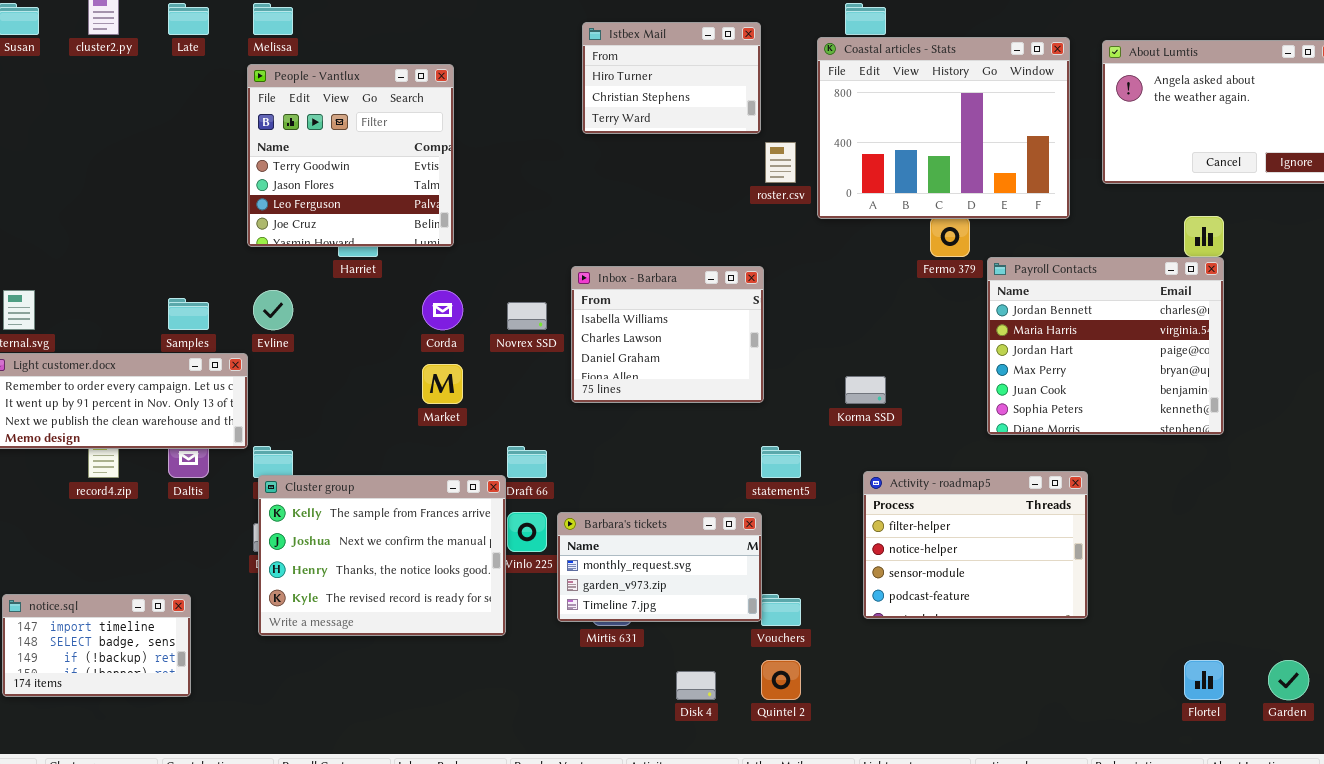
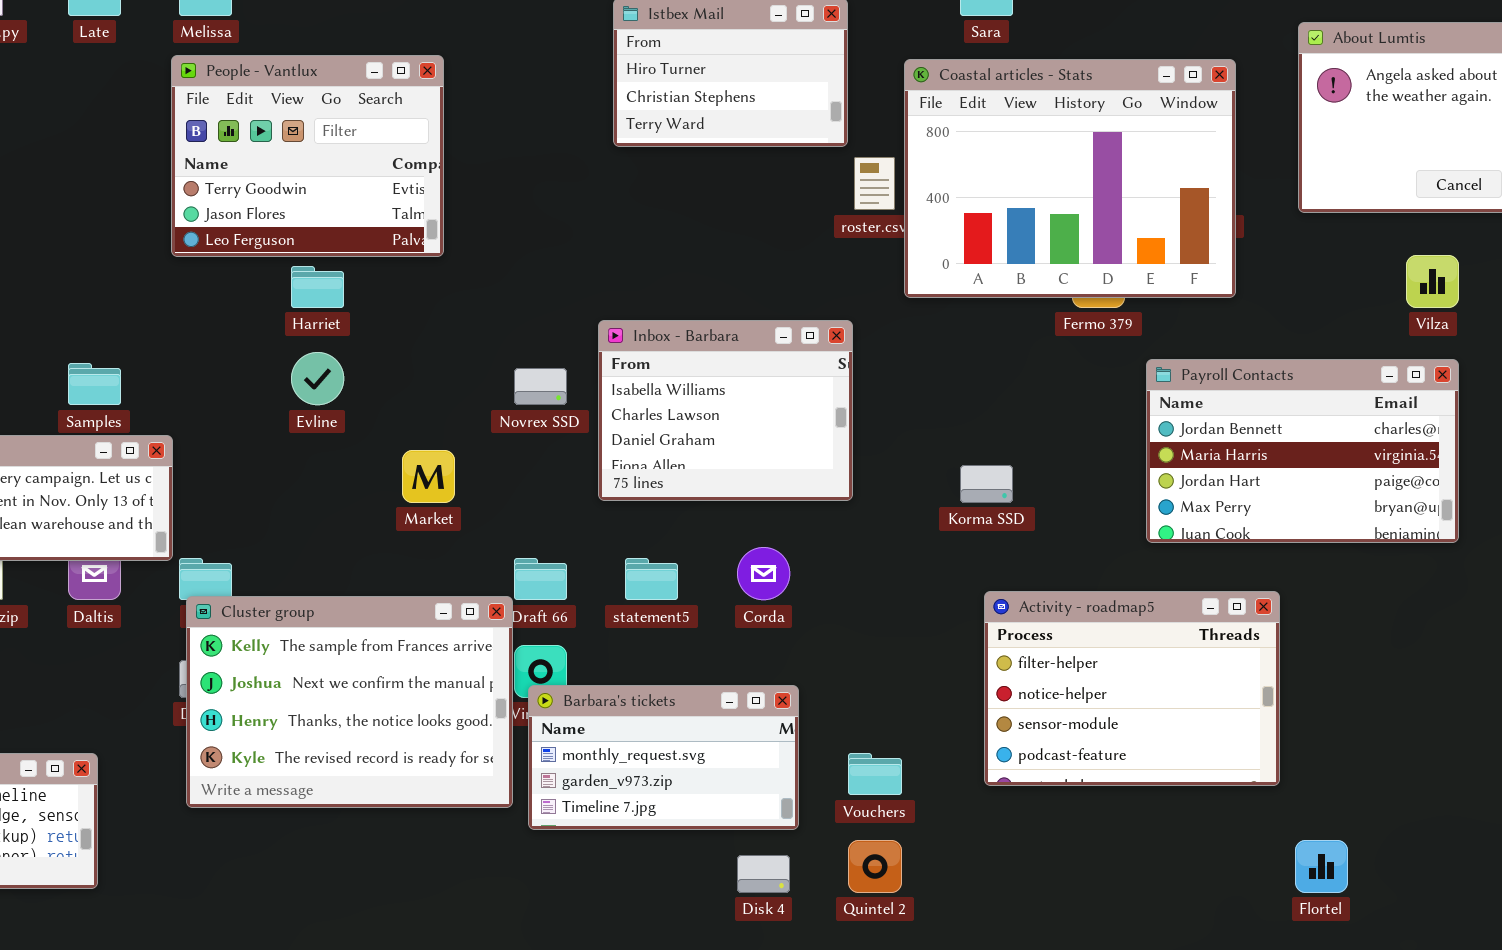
Coastal articles - Stats: [817,37,1070,219] -> [904,59,1236,298], moved
People - Vantlux: [247,64,454,247] -> [171,55,444,257], resized
Payroll Contacts: [987,257,1224,435] -> [1146,359,1459,543], resized
Evline: [253,290,293,330] -> [291,352,344,405], moved
Corda: [422,290,463,330] -> [737,547,790,600], moved
statement5: [761,446,801,478] -> [625,558,678,600], moved
Barbara's tickets: [557,512,762,622] -> [528,685,799,830], moved
Flortel: [1184,660,1224,700] -> [1295,840,1348,893], moved

